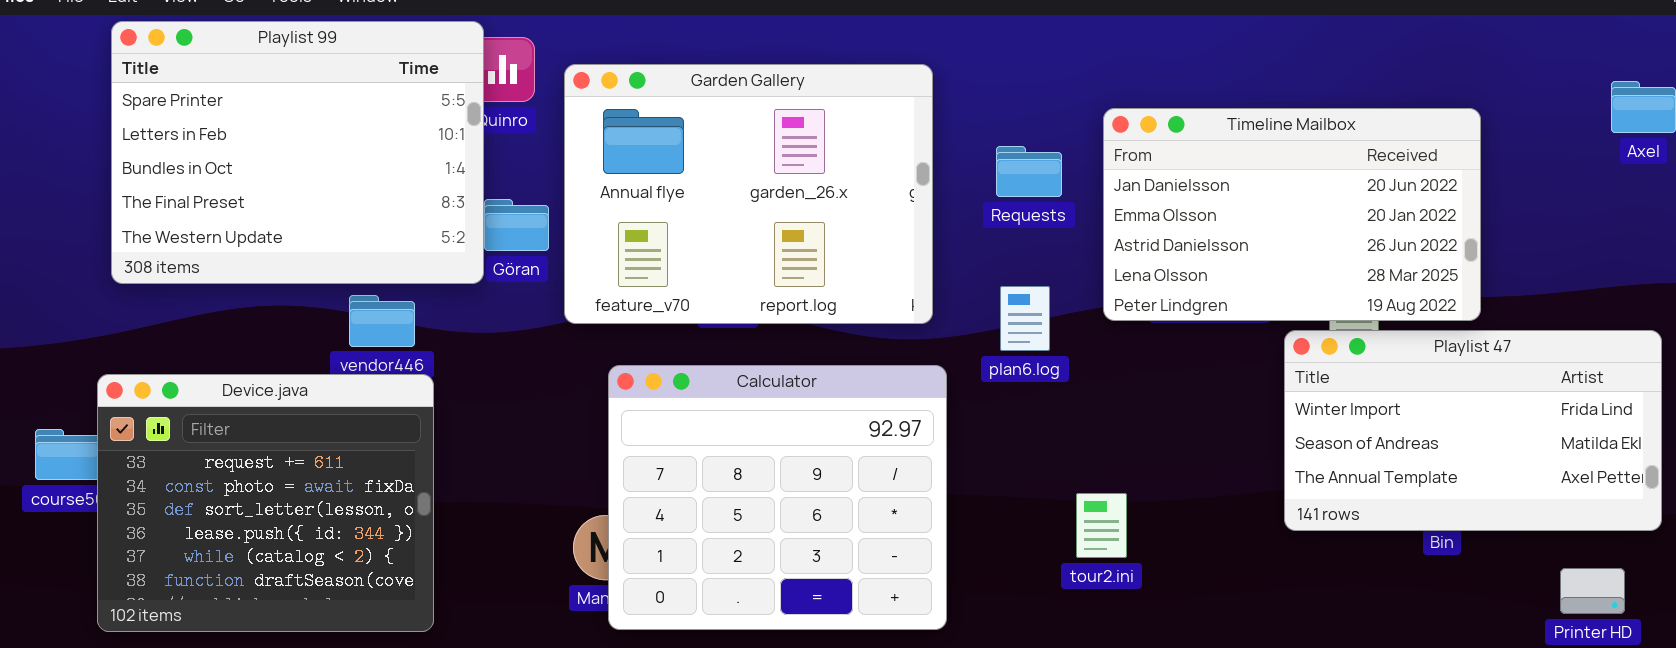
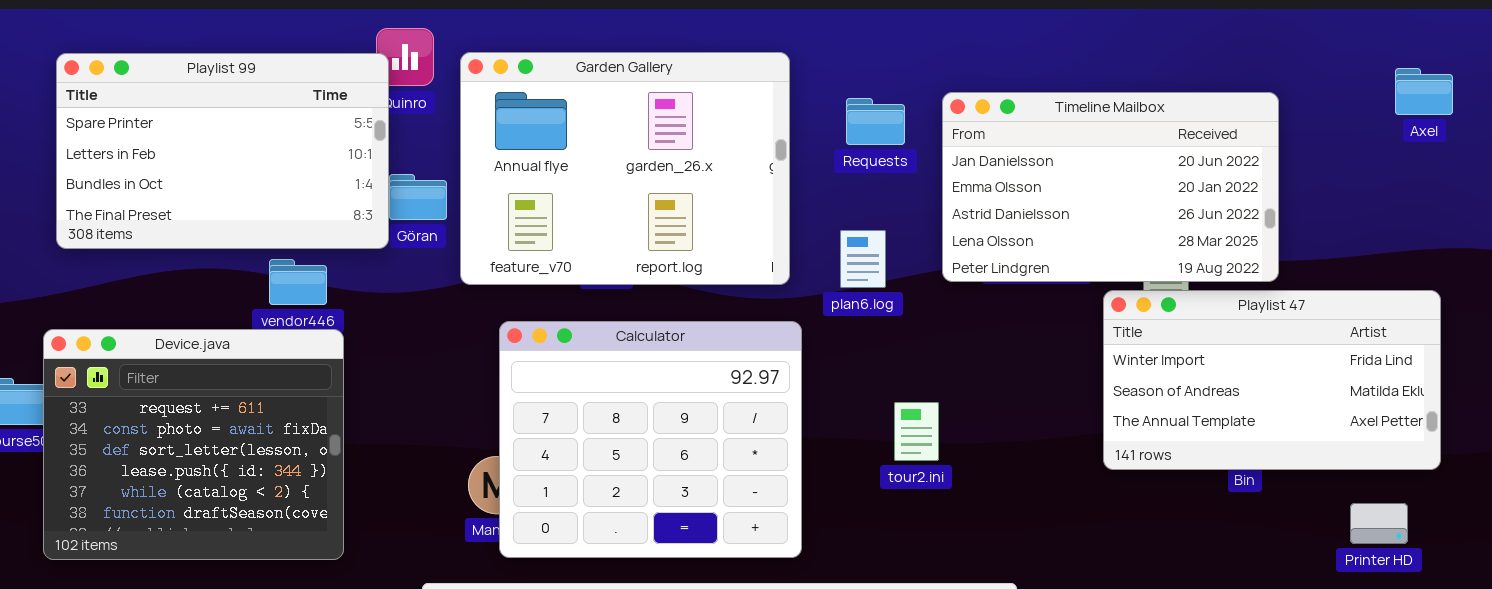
Playlist 99: [111,21,484,284] -> [56,53,389,249], resized
Requests: [996,146,1062,197] -> [846,98,905,145], moved
plan6.log: [1000,286,1050,351] -> [840,230,886,288], moved
tour2.ini: [1076,493,1127,558] -> [894,402,939,461], moved

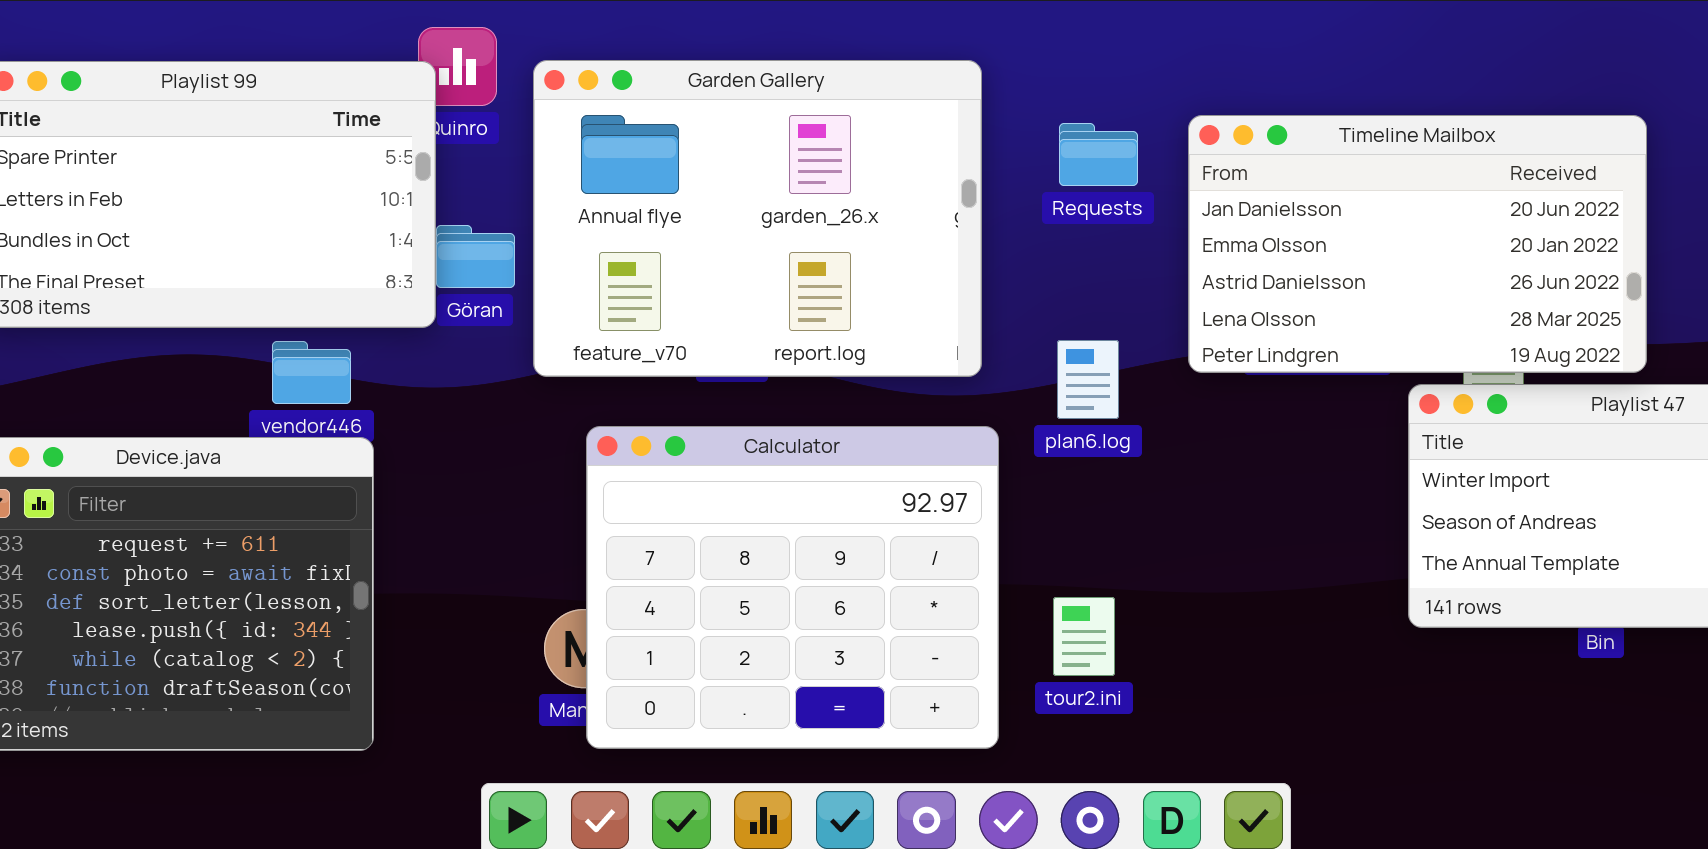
plan6.log: [840,230,886,288] -> [1057,340,1119,419], moved
tour2.ini: [894,402,939,461] -> [1053,597,1115,676], moved

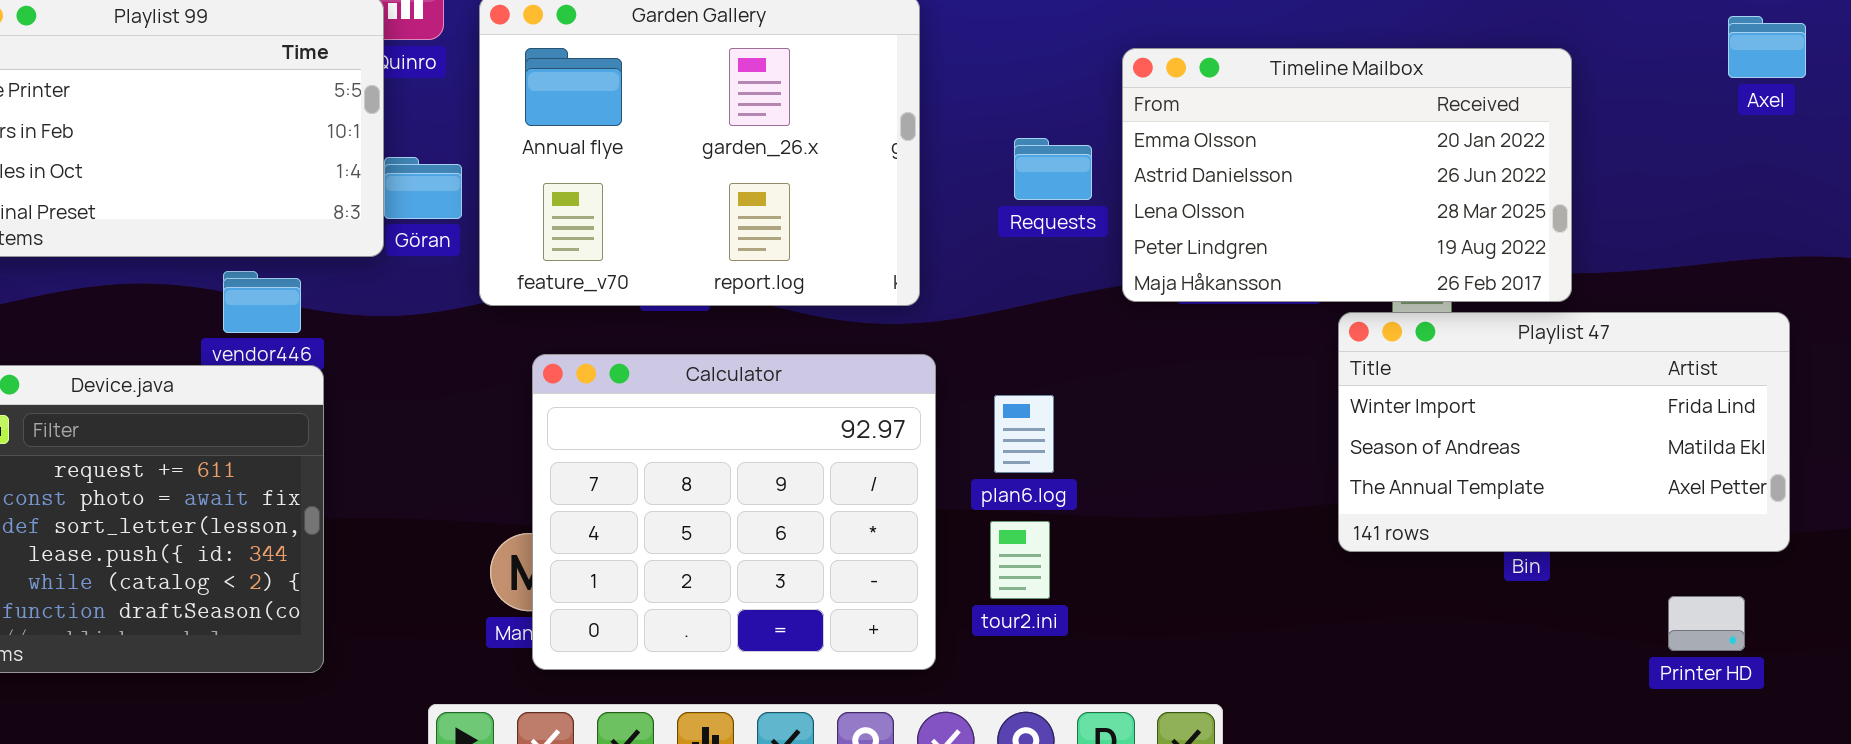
Timeline Mailbox: [1188,115,1647,373] -> [1122,48,1572,302], scrolled down 1 row
Requests: [1059,123,1138,186] -> [1014,138,1092,200], moved
plan6.log: [1057,340,1119,419] -> [994,395,1054,473], moved

